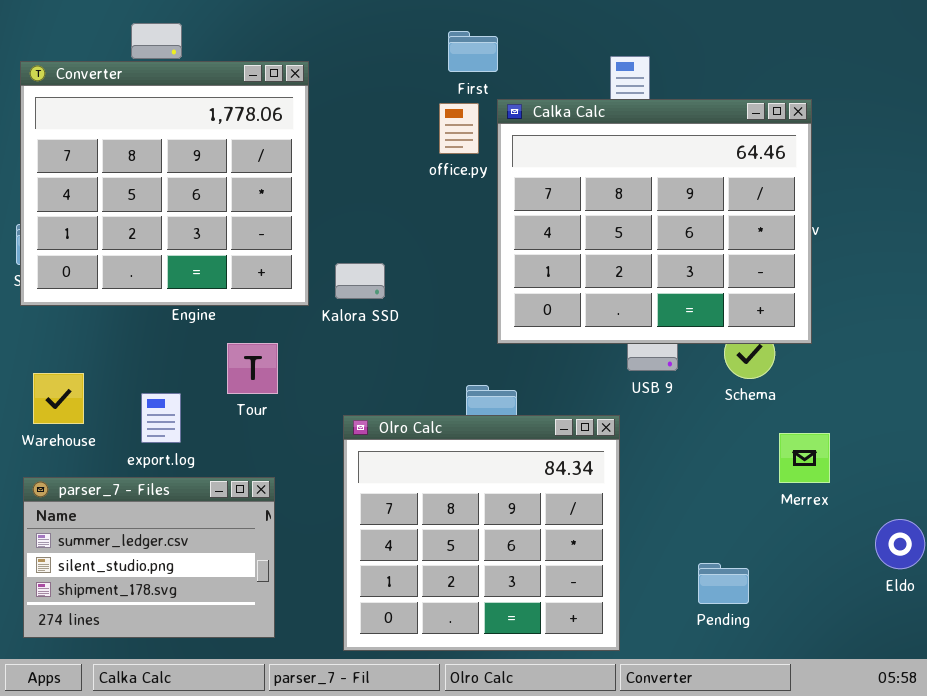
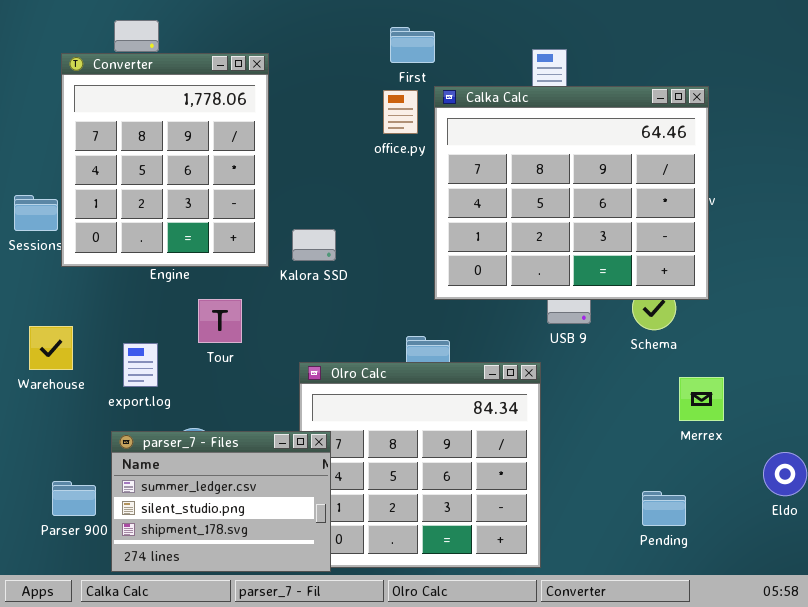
Converter: [20,61,309,306] -> [61,53,269,267], resized
parser_7 - Files: [23,477,275,638] -> [111,431,331,572], moved
Pending: [698,563,749,604] -> [642,491,686,526], moved

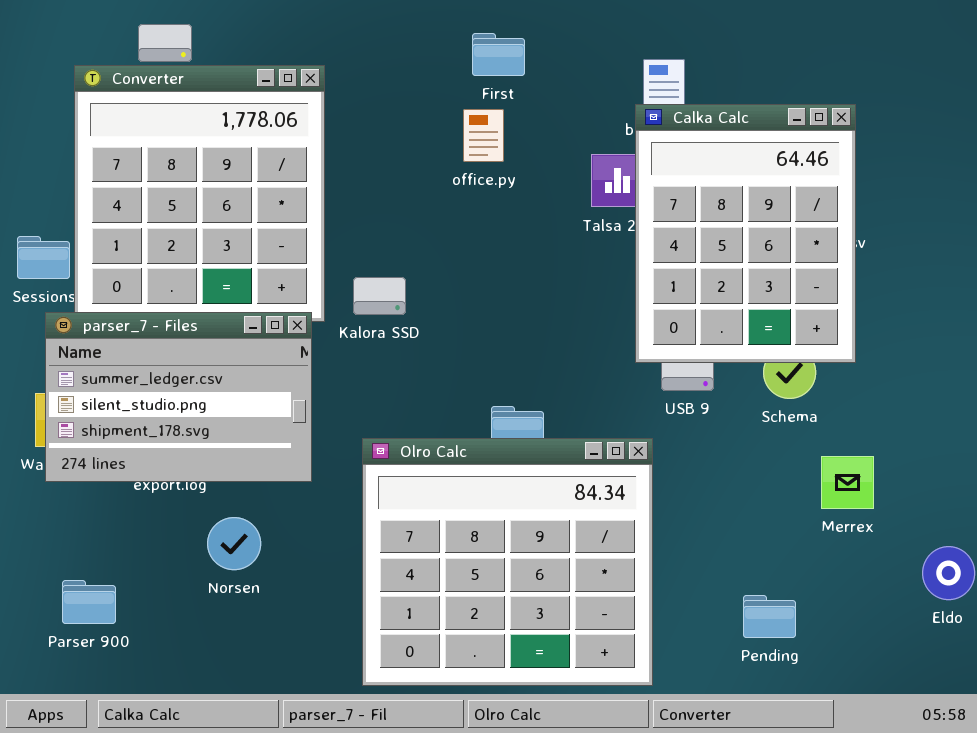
Calka Calc: [434,86,709,300] -> [635,104,856,363], resized
parser_7 - Files: [111,431,331,572] -> [45,312,312,482], moved
Pending: [642,491,686,526] -> [743,595,796,638], moved

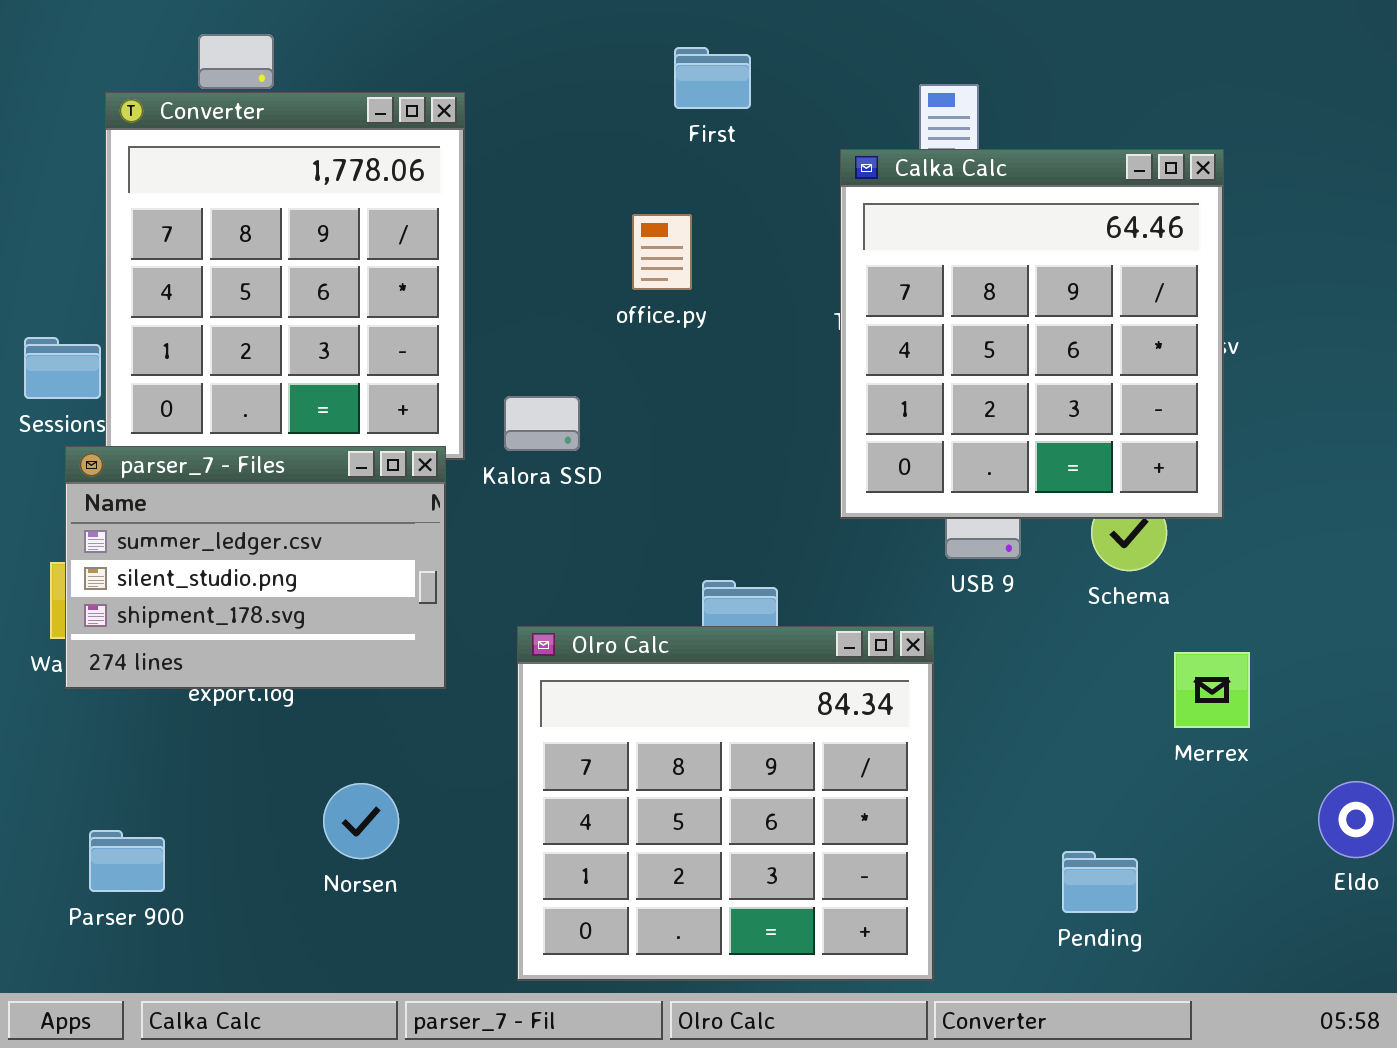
Calka Calc: [635,104,856,363] -> [840,149,1224,519], resized
office.py: [463,109,504,162] -> [632,214,692,290], moved
Norsen: [207,517,261,570] -> [323,783,399,859], moved

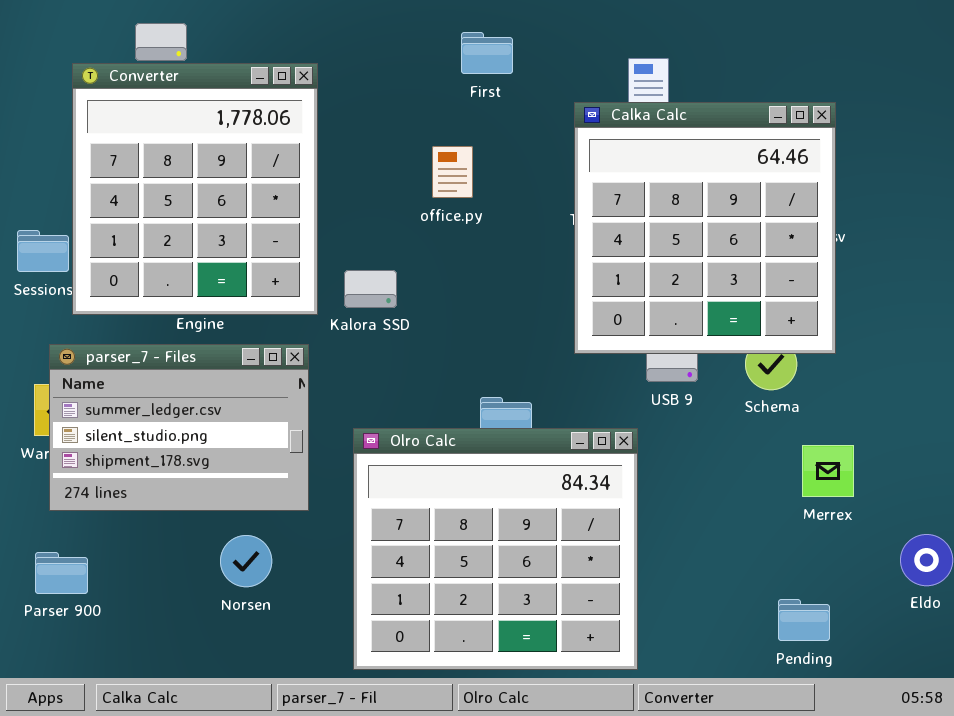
parser_7 - Files: [65,446,446,689] -> [49,344,309,511], moved
Parser 900: [89,830,165,892] -> [35,552,88,594], moved
Pending: [1062,851,1138,913] -> [778,599,830,641], moved

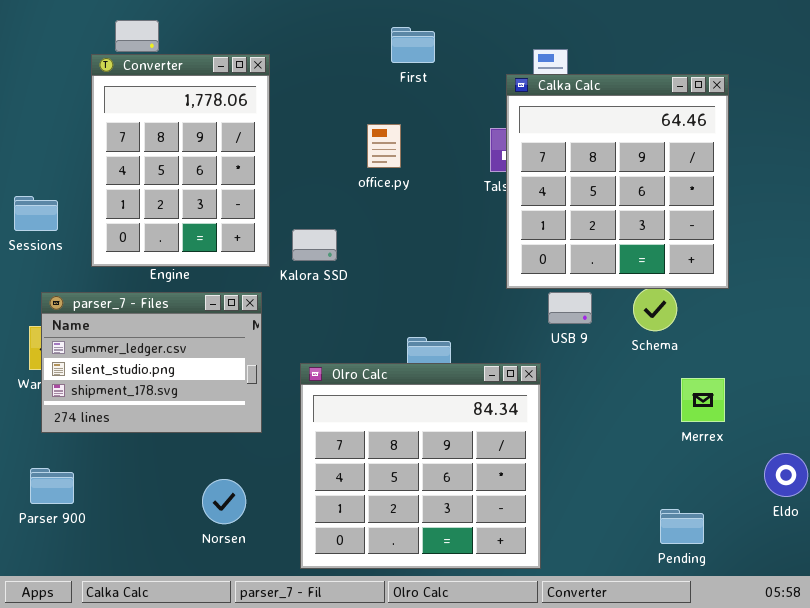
Converter: [72,63,318,315] -> [91,54,270,267], resized
Calka Calc: [574,102,836,354] -> [506,74,729,289], moved
Norsen: [220,535,272,587] -> [202,479,246,524], moved

